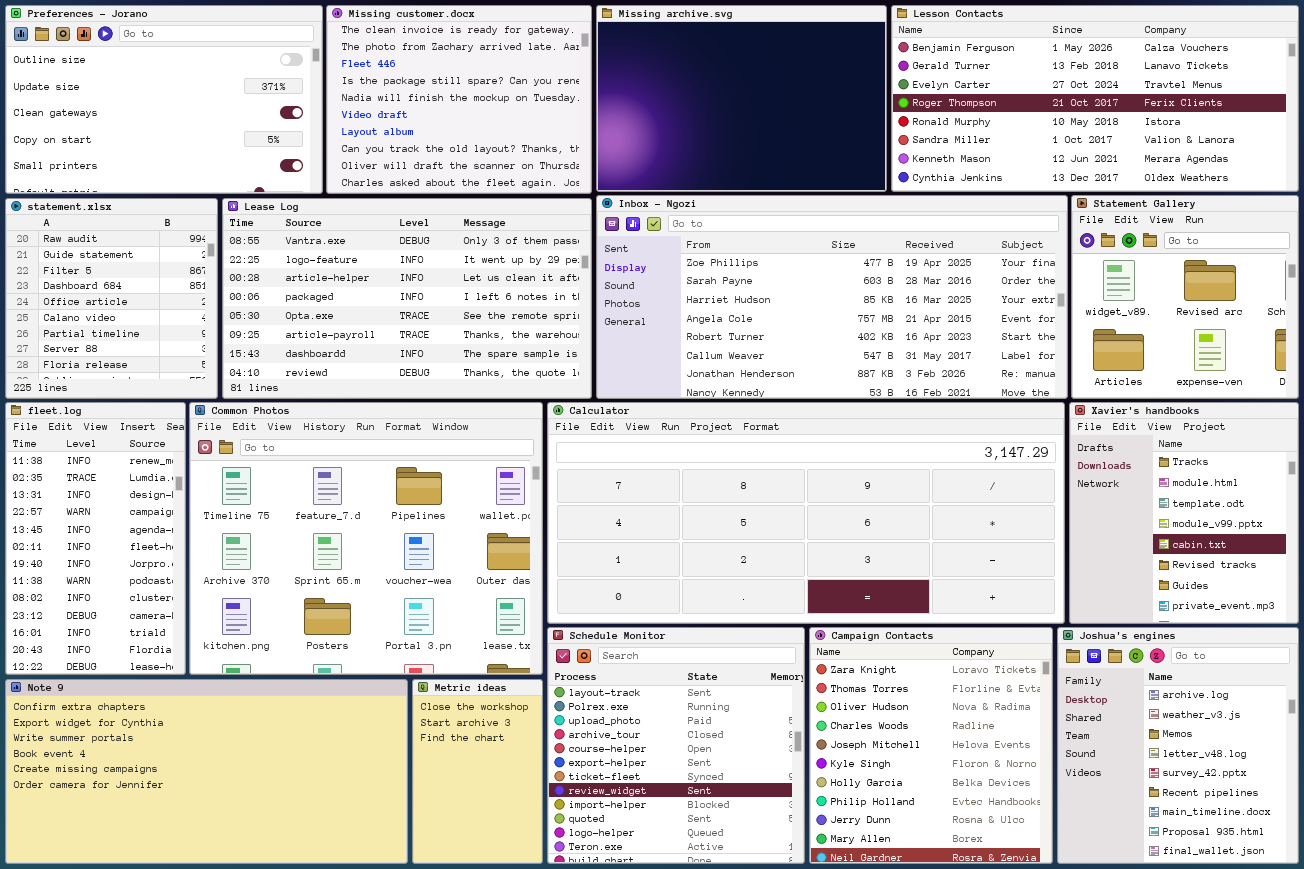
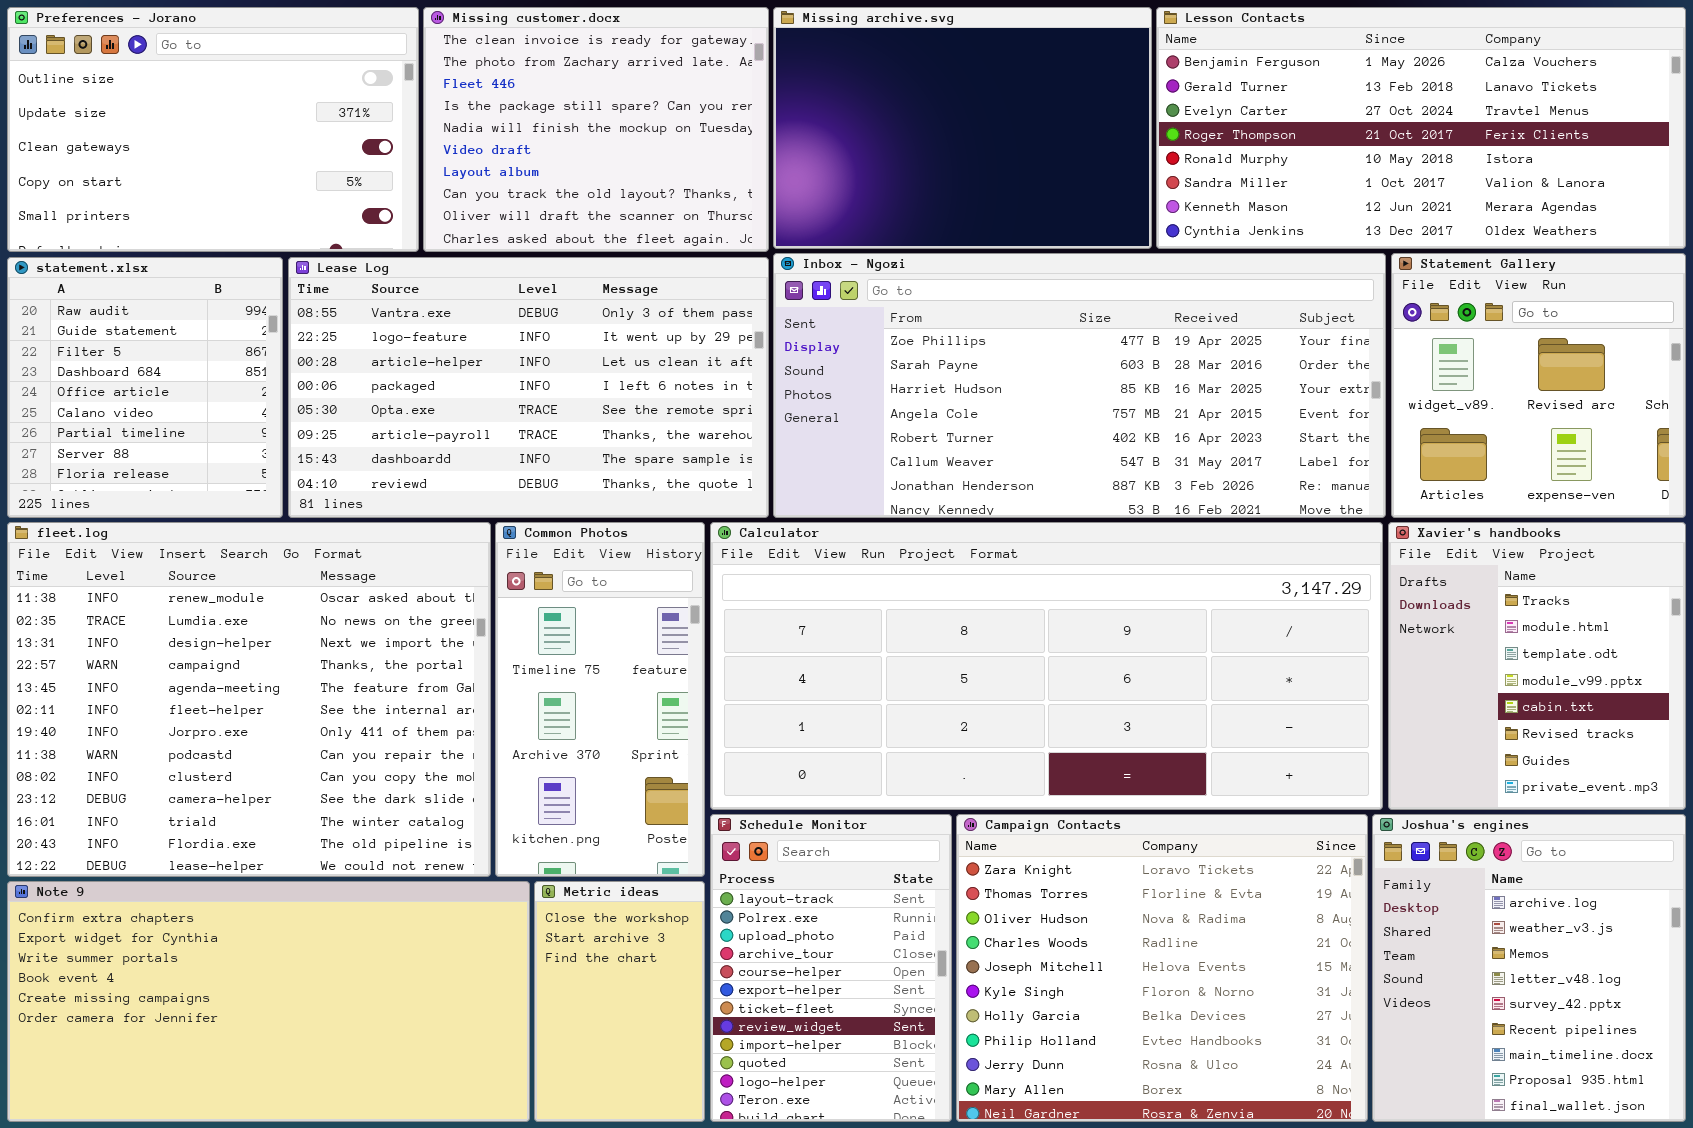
fleet.log: [5,402,186,675] -> [7,522,491,877], resized
Common Photos: [189,402,543,675] -> [495,522,705,877], resized
Schedule Monitor: [547,627,805,864] -> [710,814,952,1122], resized
Campaign Contacts: [809,627,1053,864] -> [956,814,1368,1122], resized

